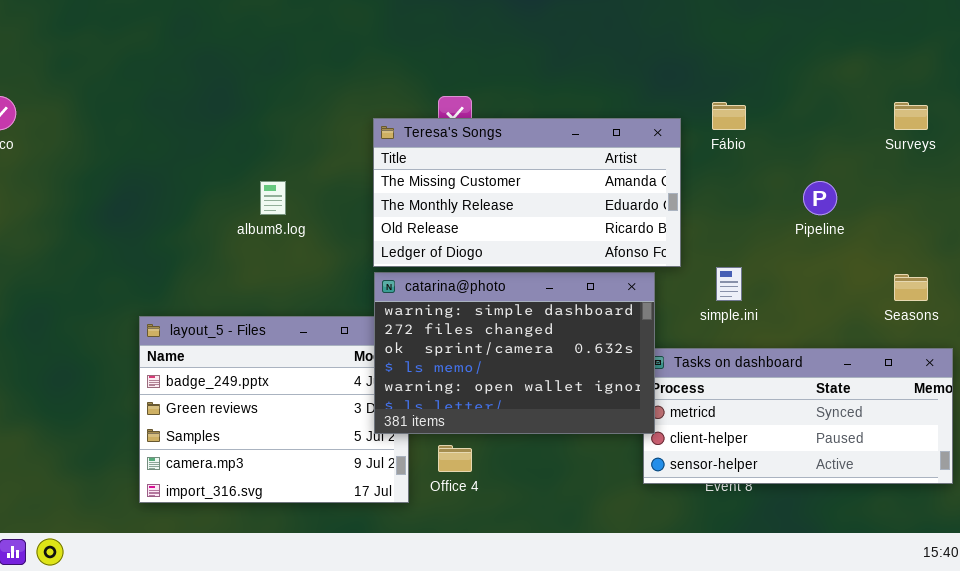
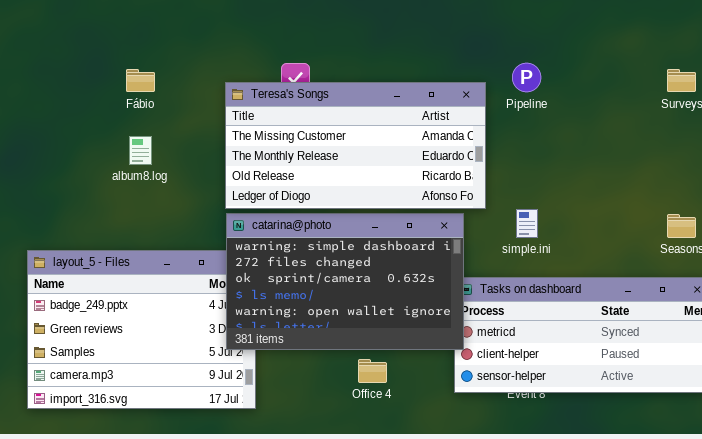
Fábio: [712,102,746,130] -> [126,69,155,92], moved
Pipeline: [803,181,837,215] -> [512,63,541,92], moved
Office 4: [438,445,472,472] -> [358,359,387,383], moved

